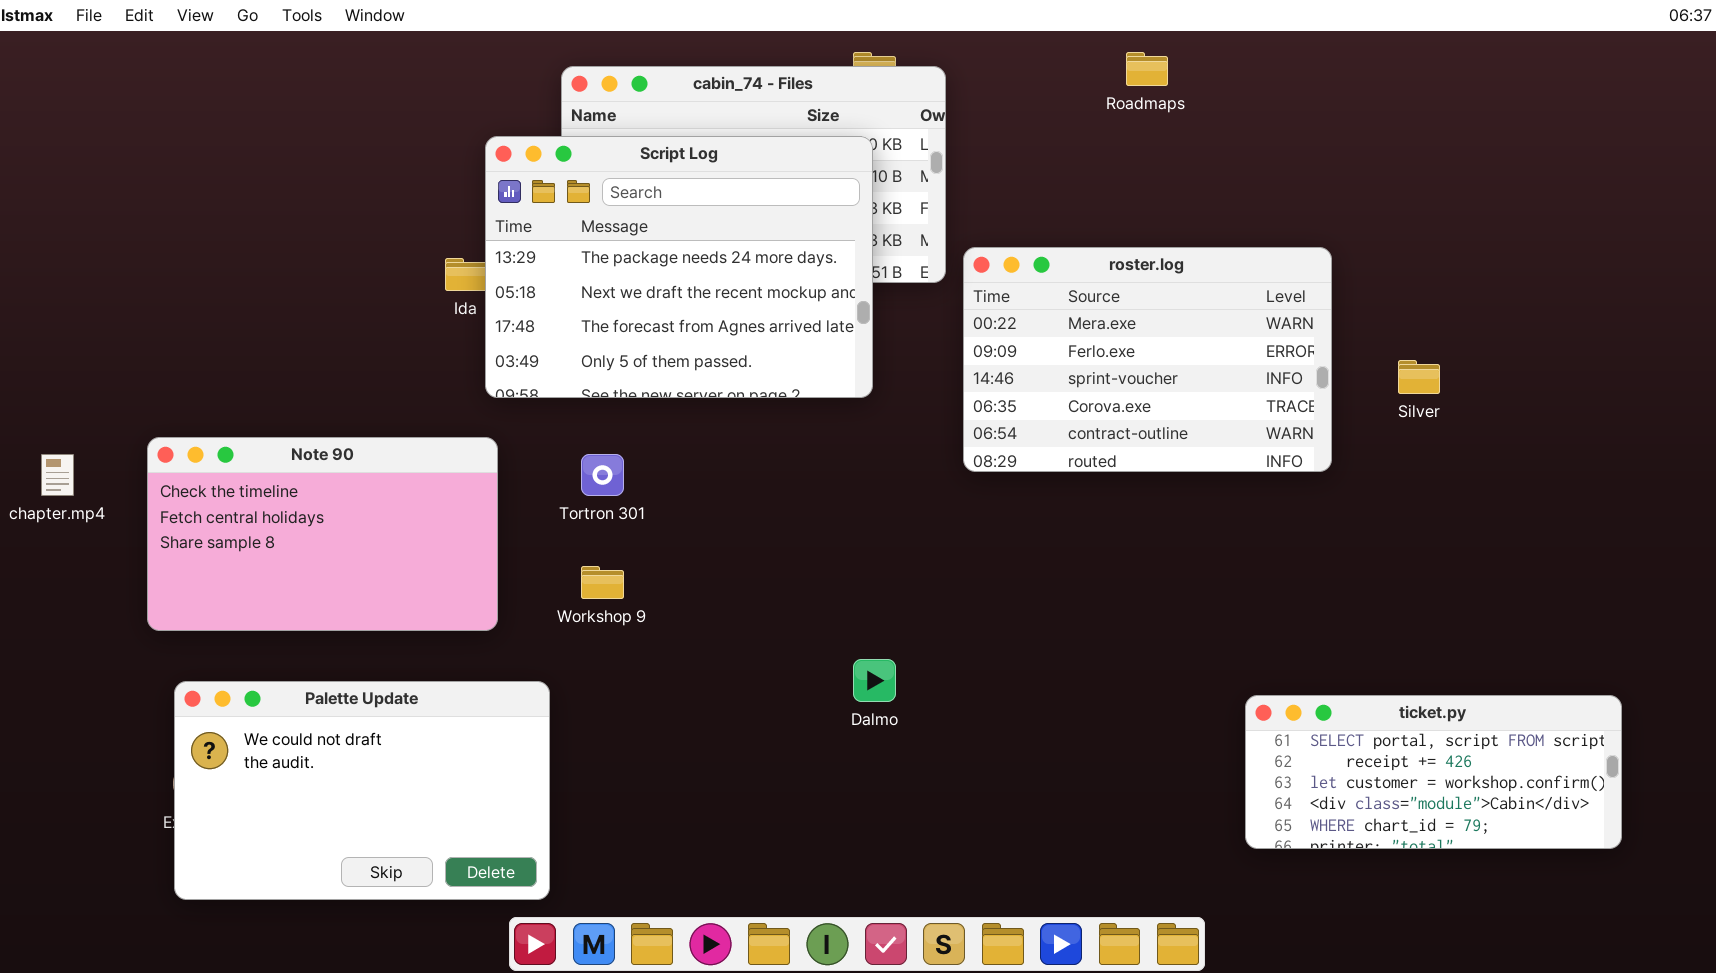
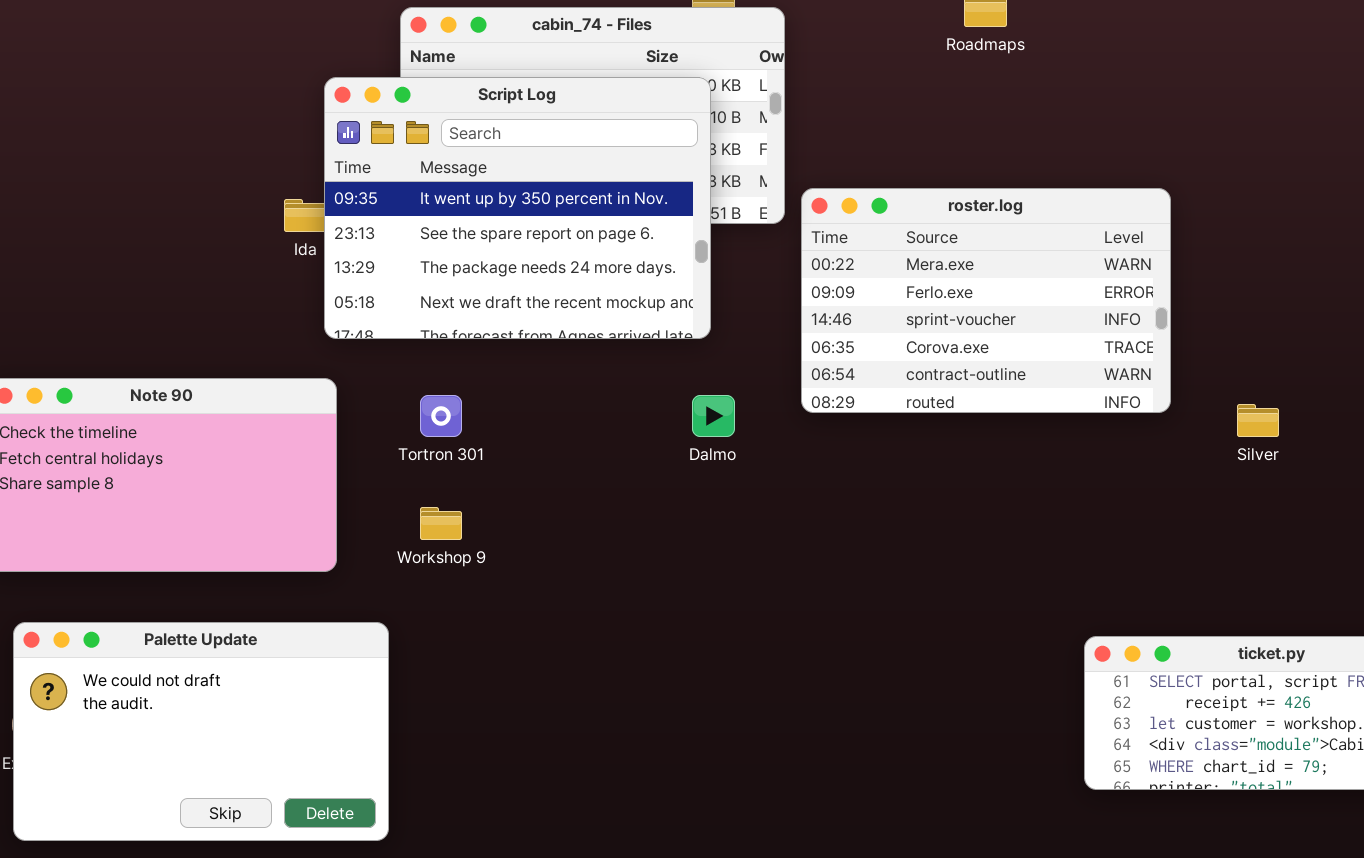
Script Log: [485,136,873,398] -> [324,77,711,339], scrolled up 2 rows
Silver: [1398,360,1440,394] -> [1237,404,1279,437], moved
Dalmo: [853,659,896,702] -> [692,395,735,437], moved

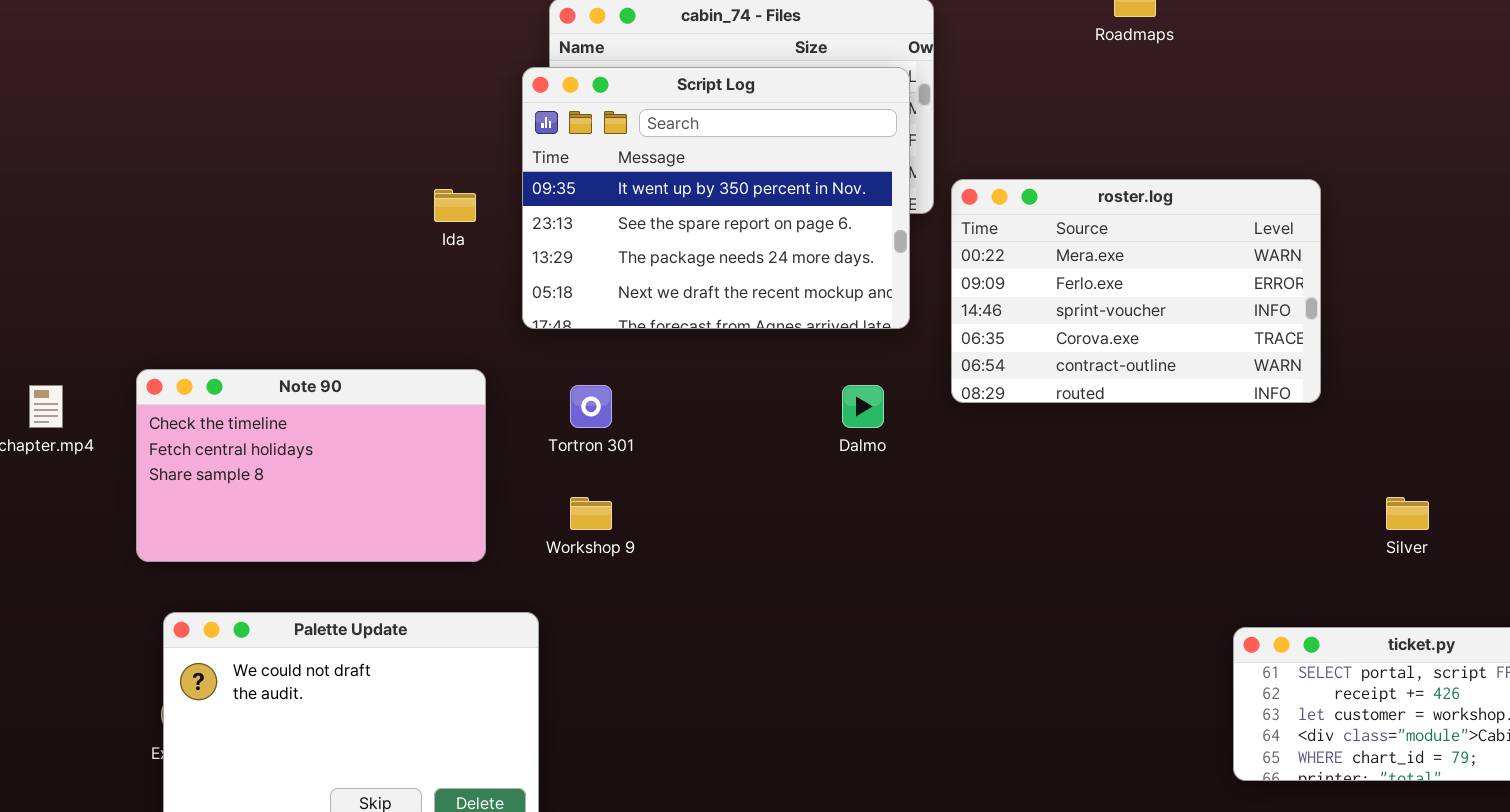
Script Log: [324,77,711,339] -> [522,67,910,329], moved
Silver: [1237,404,1279,437] -> [1386,497,1429,530], moved

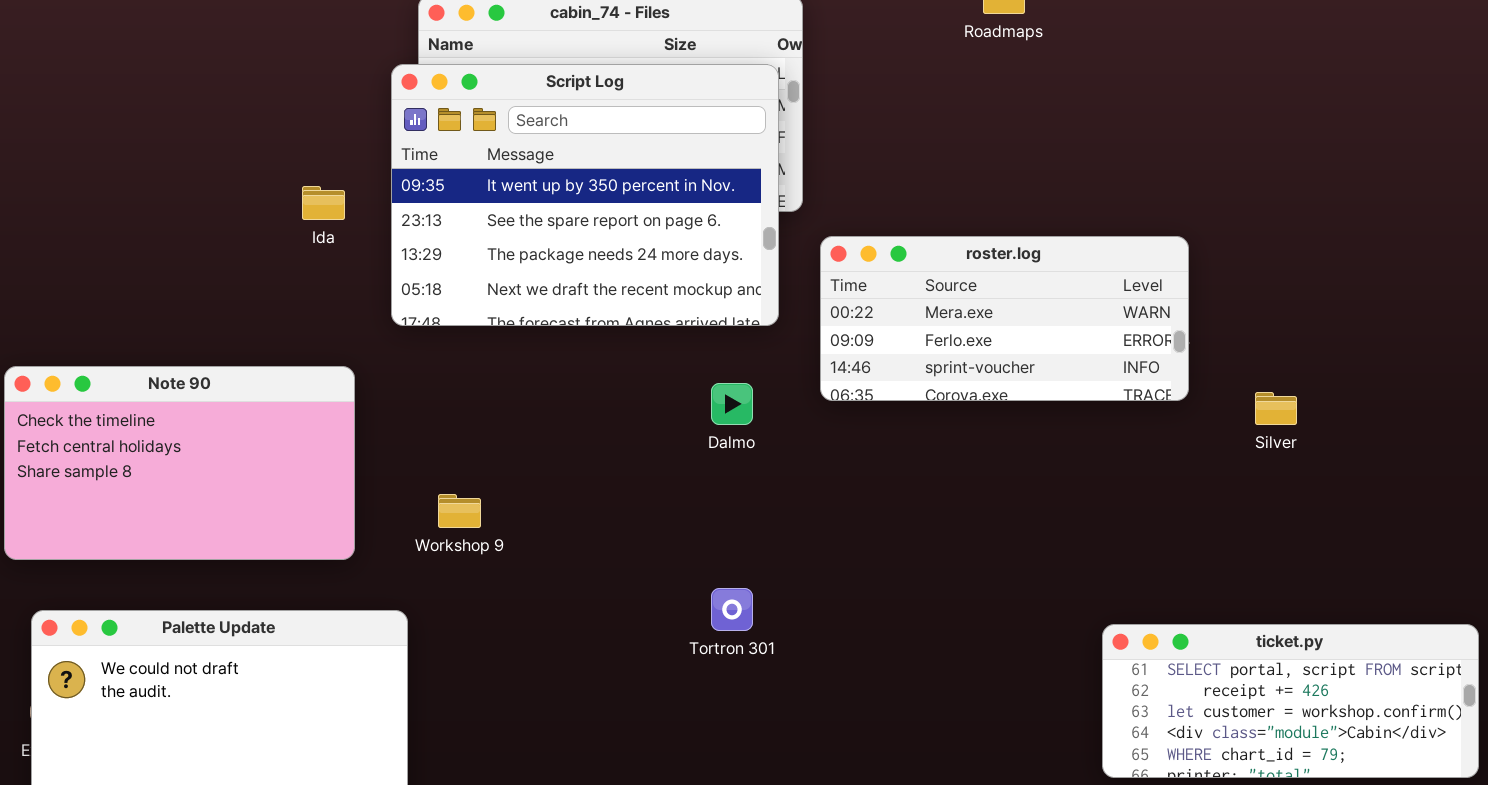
roster.log: [951,179,1321,403] -> [820,236,1189,401], resized
Tortron 301: [570,385,612,428] -> [711,588,753,631], moved
Silver: [1386,497,1429,530] -> [1255,392,1297,425], moved

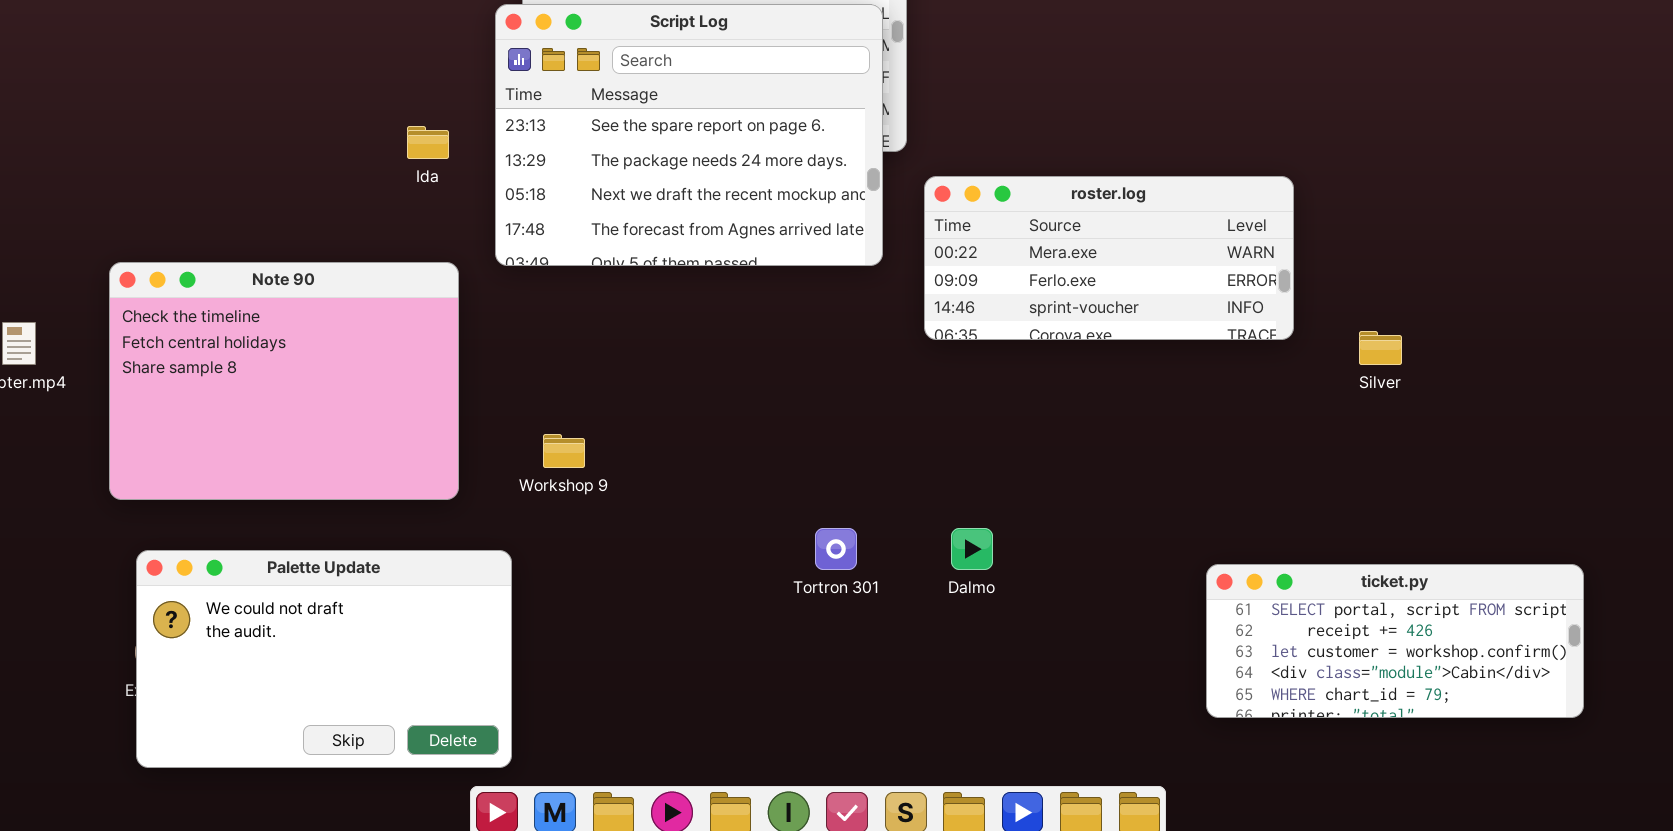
Script Log: [391,64,779,326] -> [495,4,883,266], scrolled down 1 row
Note 90: [4,366,355,560] -> [109,262,459,500], resized
Dalmo: [711,383,753,425] -> [951,528,993,570], moved

